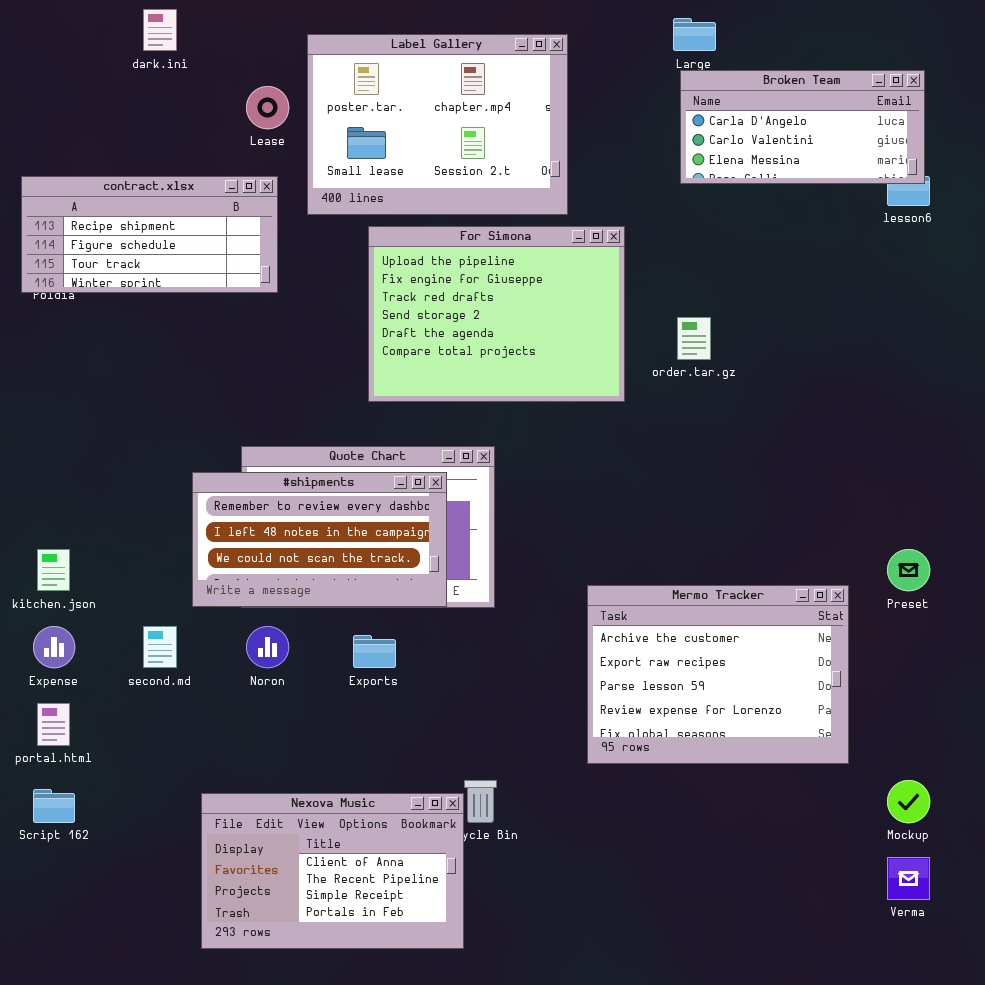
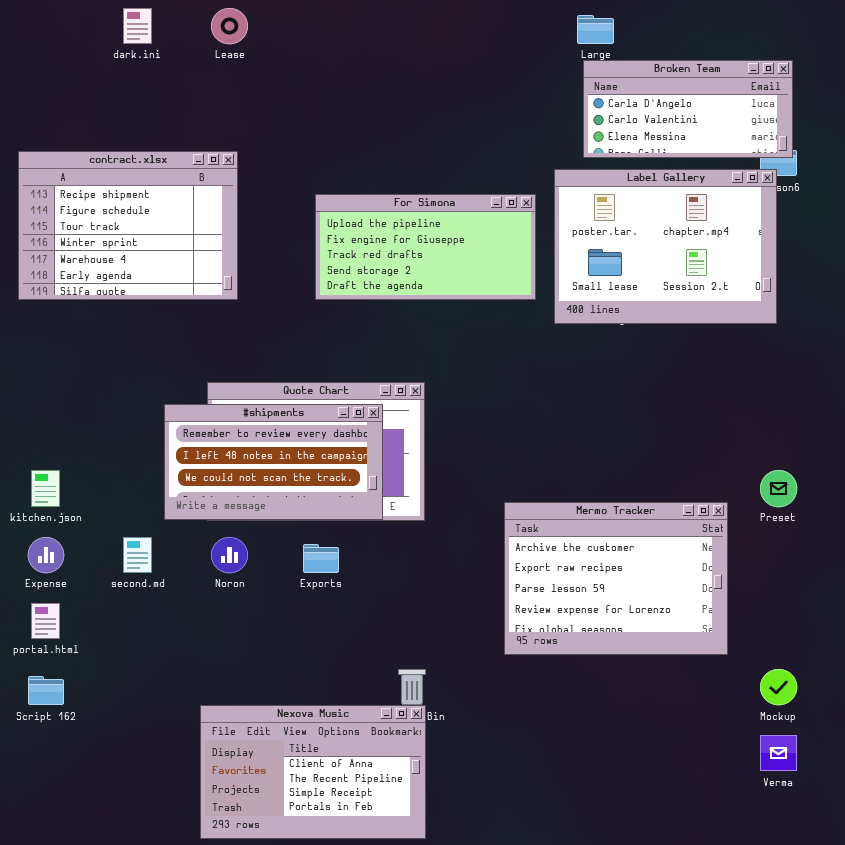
Label Gallery: [307,34,568,215] -> [554,169,777,324], moved
Lease: [246,86,289,129] -> [211,8,248,44], moved
contract.xlsx: [21,176,278,293] -> [18,151,238,300], resized
For Simona: [368,226,625,402] -> [315,194,536,300], resized
Nexova Music: [201,793,464,949] -> [200,705,426,839], moved

